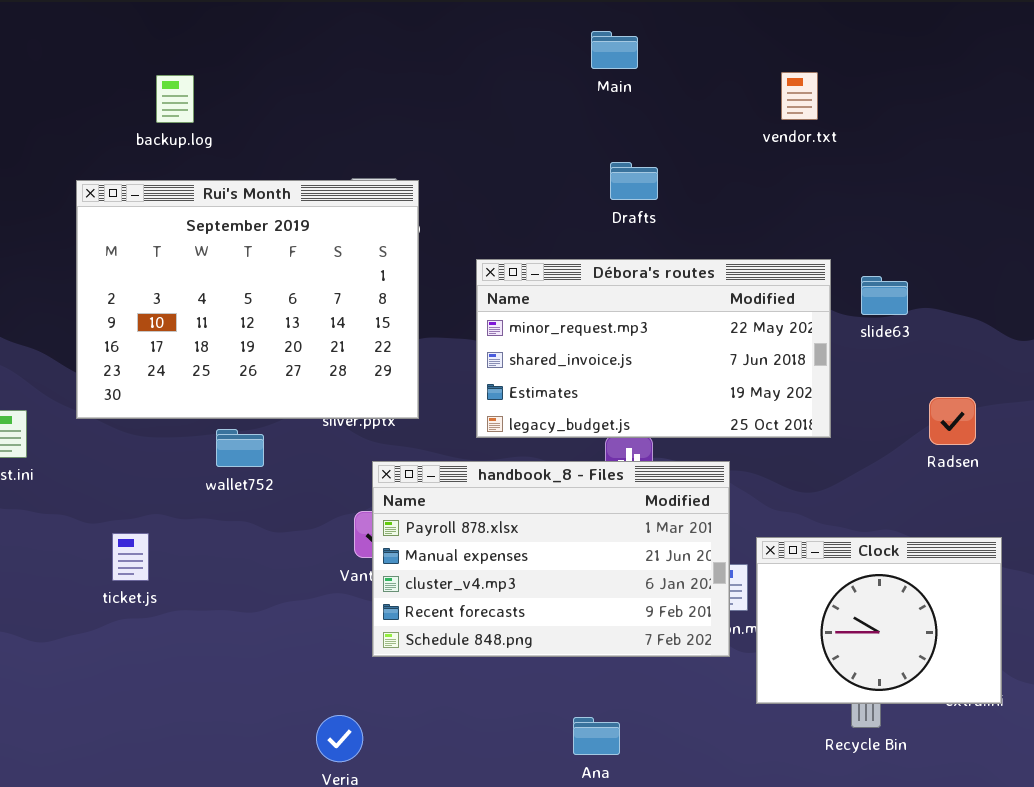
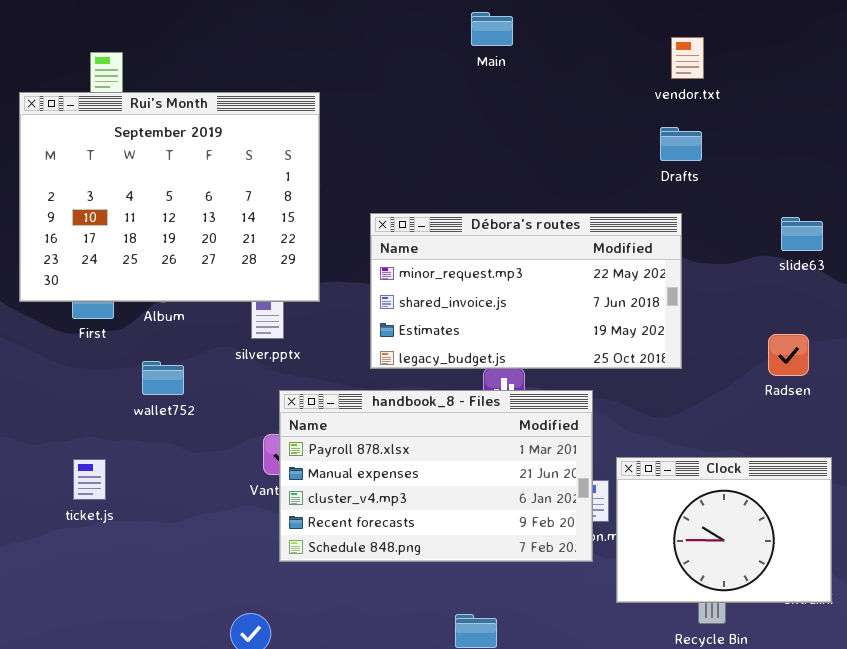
vendor.txt: [781,72,818,120] -> [671,37,704,79], moved
Drafts: [610,162,658,200] -> [660,127,702,161], moved
Rui's Month: [76,180,419,419] -> [19,92,320,302], moved
slide63: [861,276,908,315] -> [781,217,823,251], moved
ticket.js: [112,533,149,581] -> [73,459,106,500], moved

